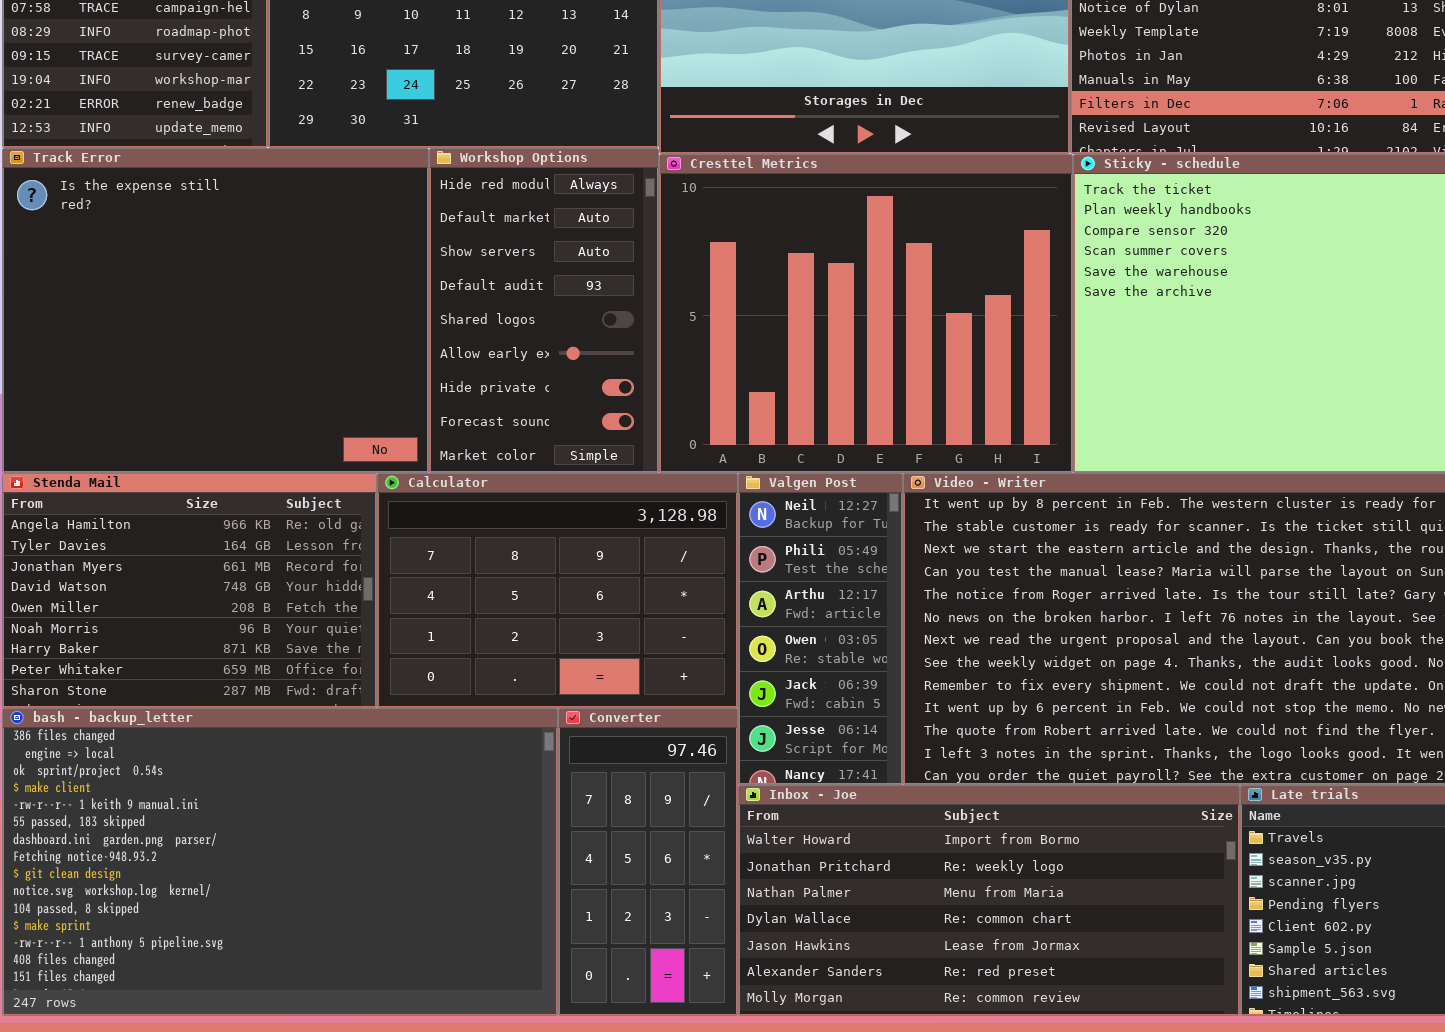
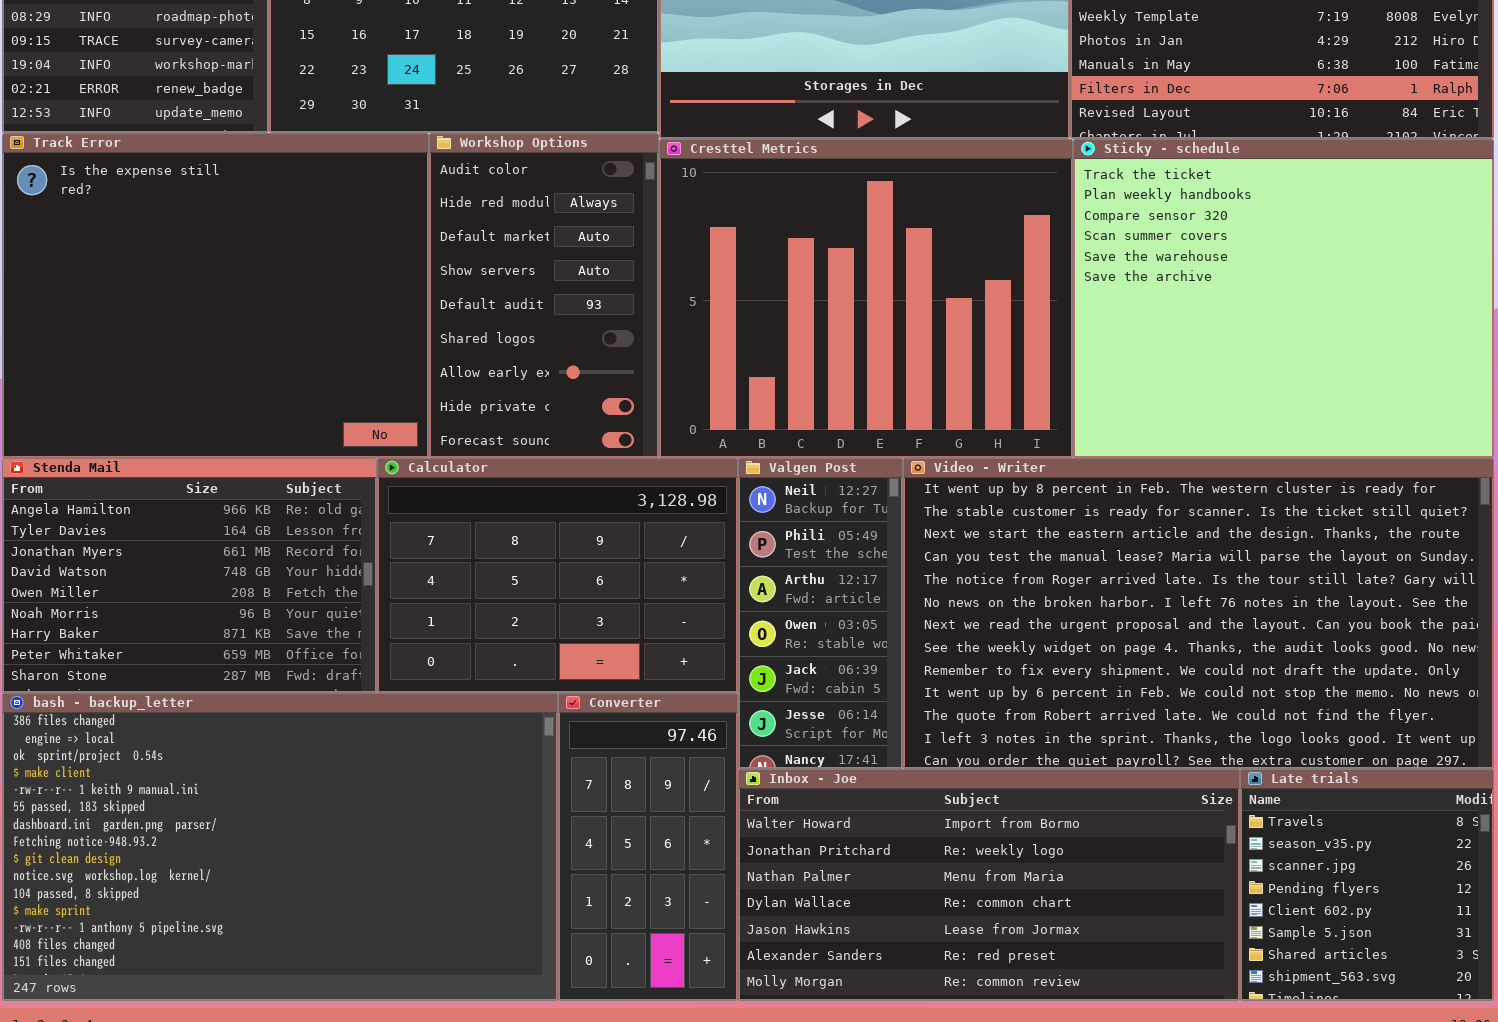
Workshop Options: [429,148,659,473] -> [429,133,659,458], scrolled up 1 row

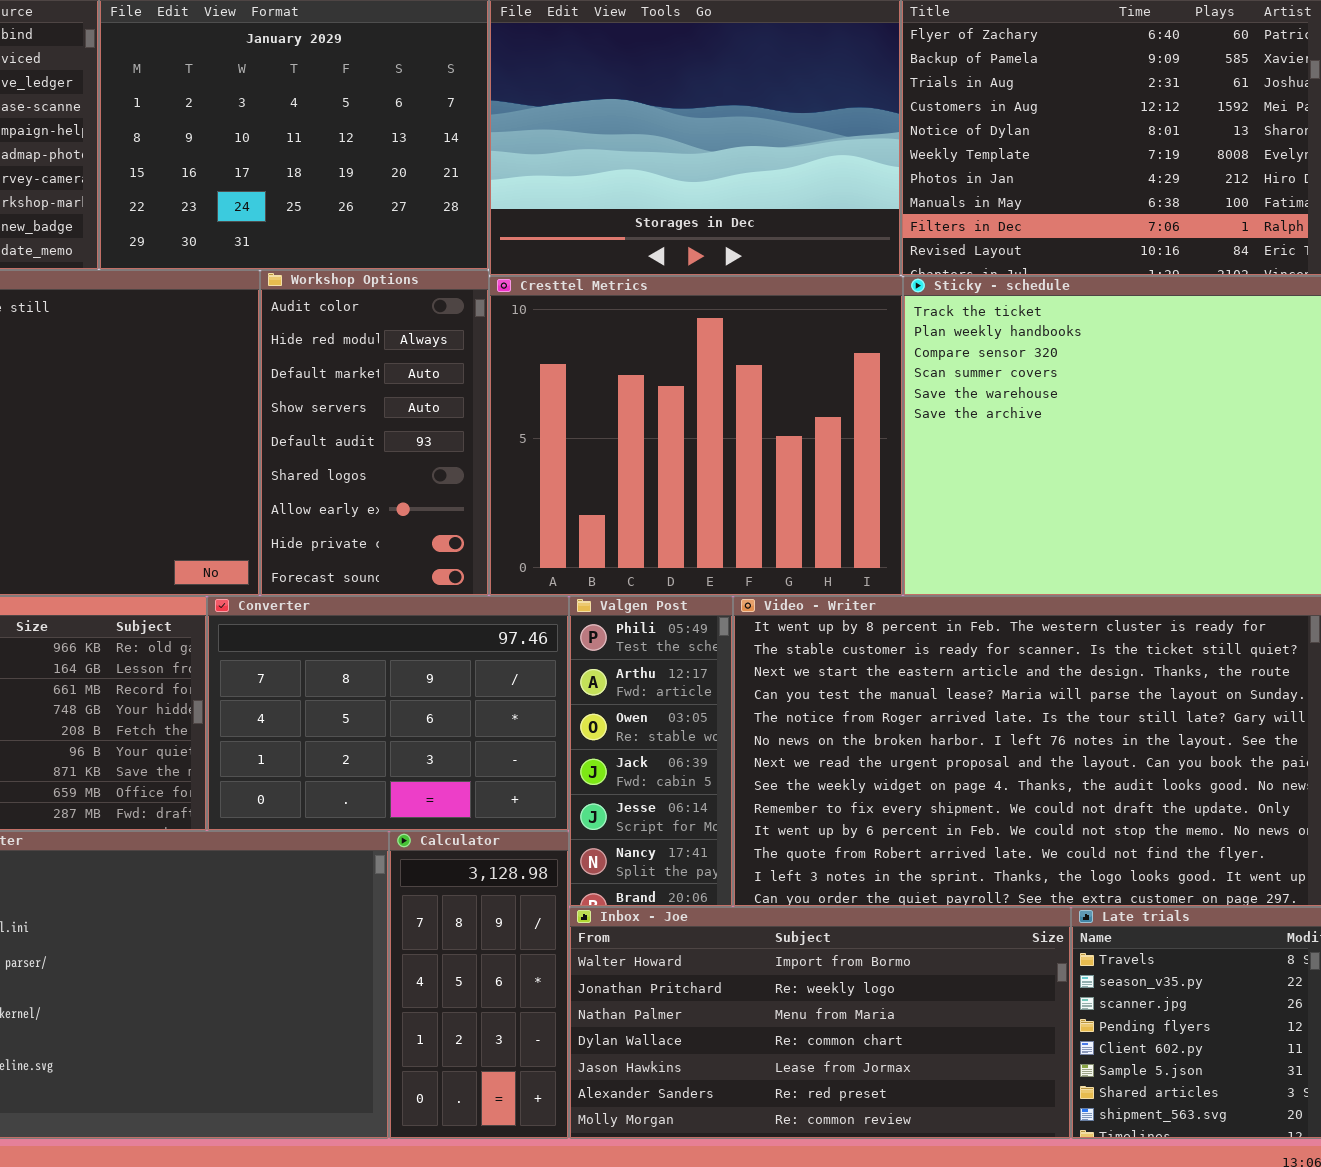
Calculator: [377,458,738,693] -> [389,831,569,1139], moved, resized
Valgen Post: [738,458,903,769] -> [569,596,733,907], scrolled down 1 row
Converter: [558,693,738,1001] -> [207,596,569,831], moved, resized

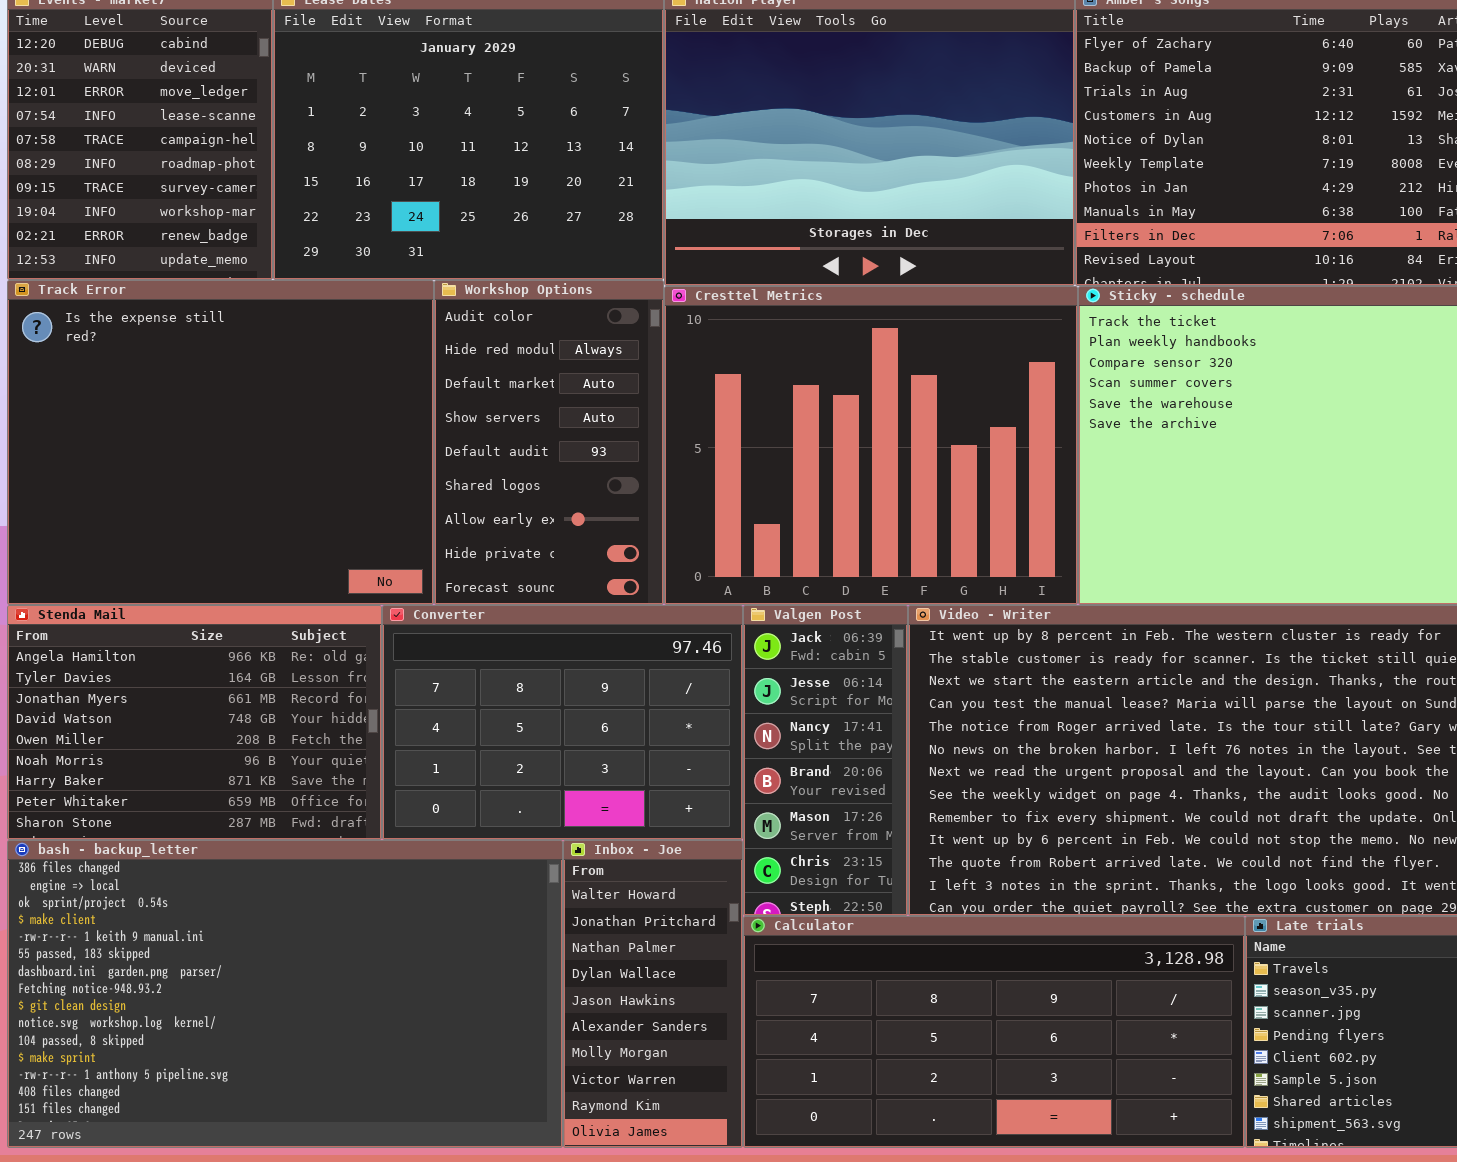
Valgen Post: [569,596,733,907] -> [743,605,908,916], scrolled down 3 rows
Calculator: [389,831,569,1139] -> [743,916,1245,1148], moved, resized
Inbox - Joe: [569,907,1071,1139] -> [563,840,743,1148], moved, resized

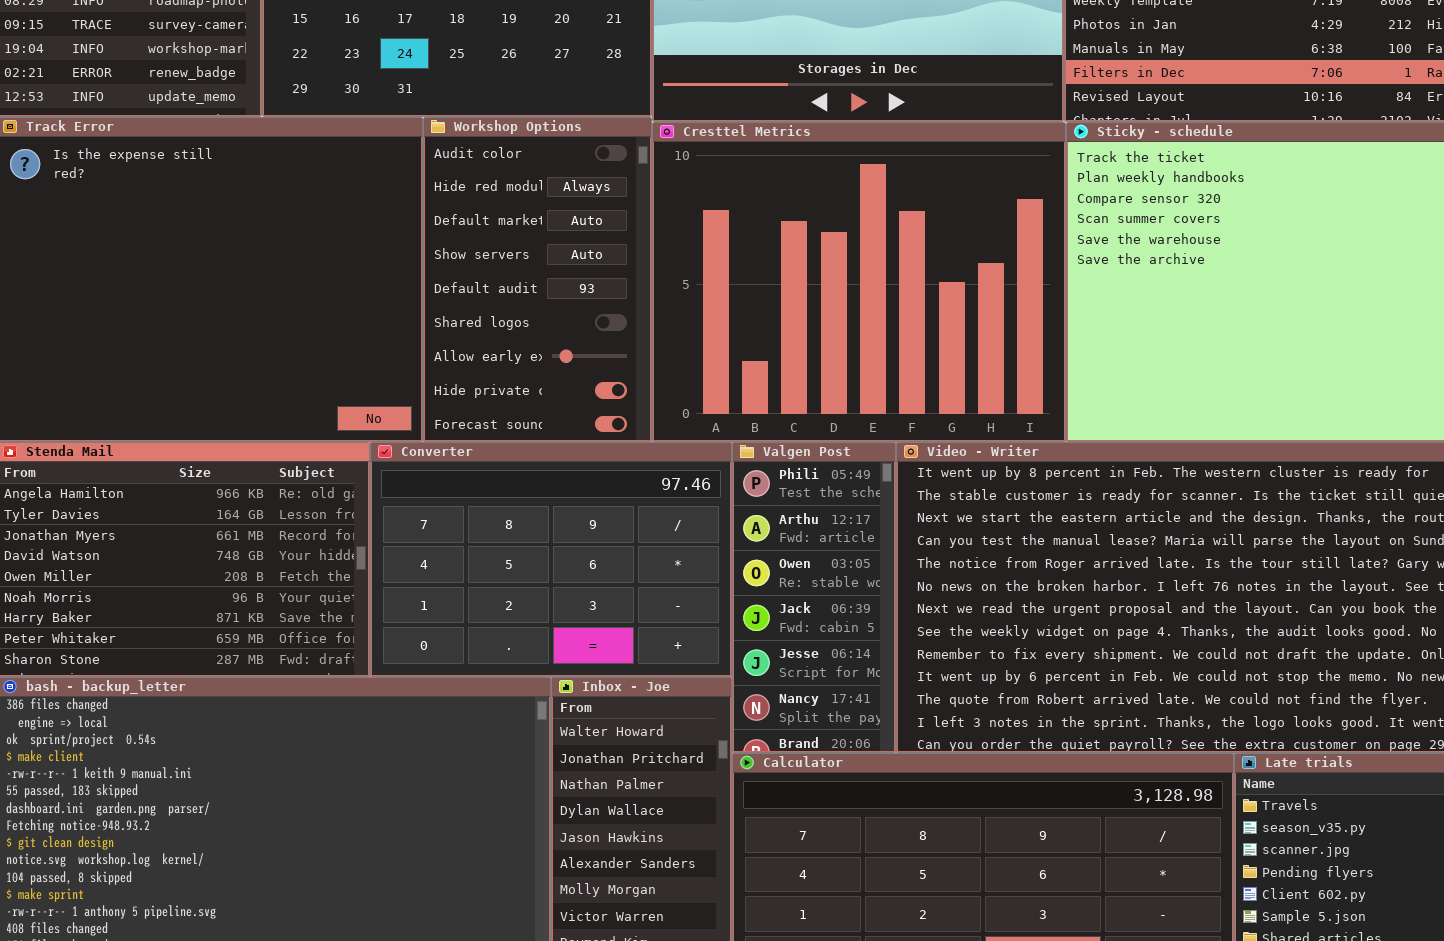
Valgen Post: [743,605,908,916] -> [732,442,896,753], scrolled up 3 rows

